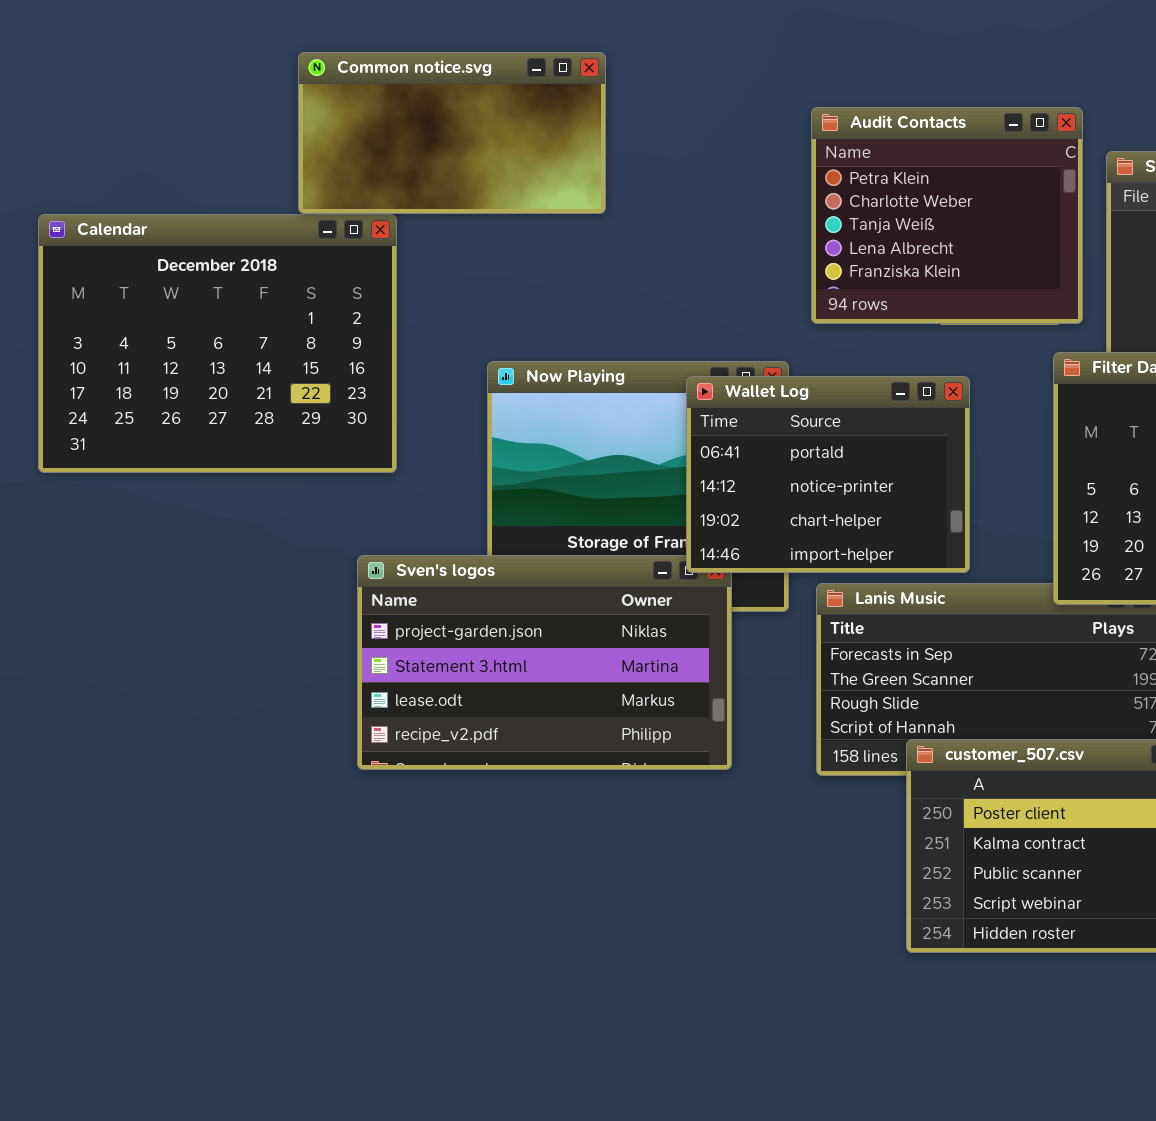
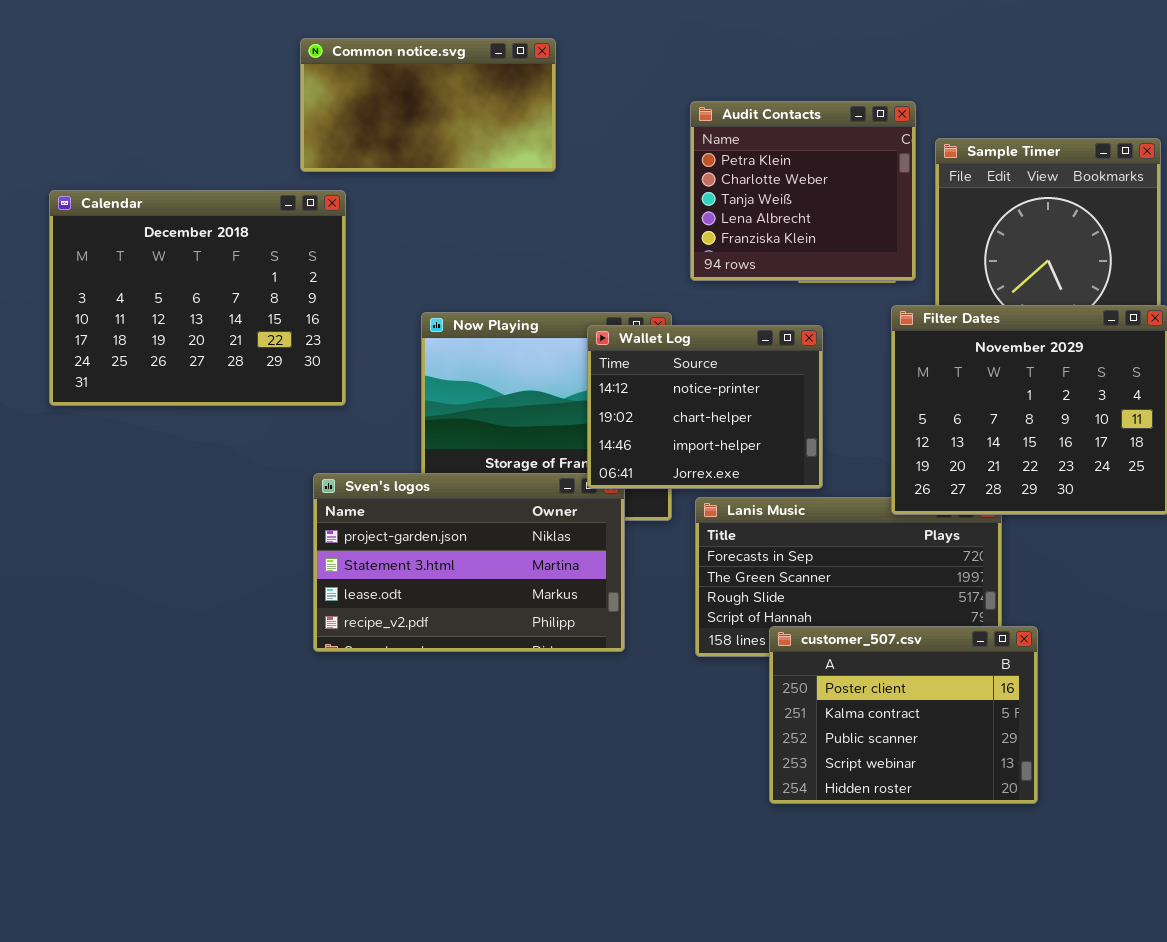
Common notice.svg: [298,52,606,214] -> [300,38,556,172], moved
Wallet Log: [686,376,970,573] -> [587,325,823,489], scrolled down 1 row

